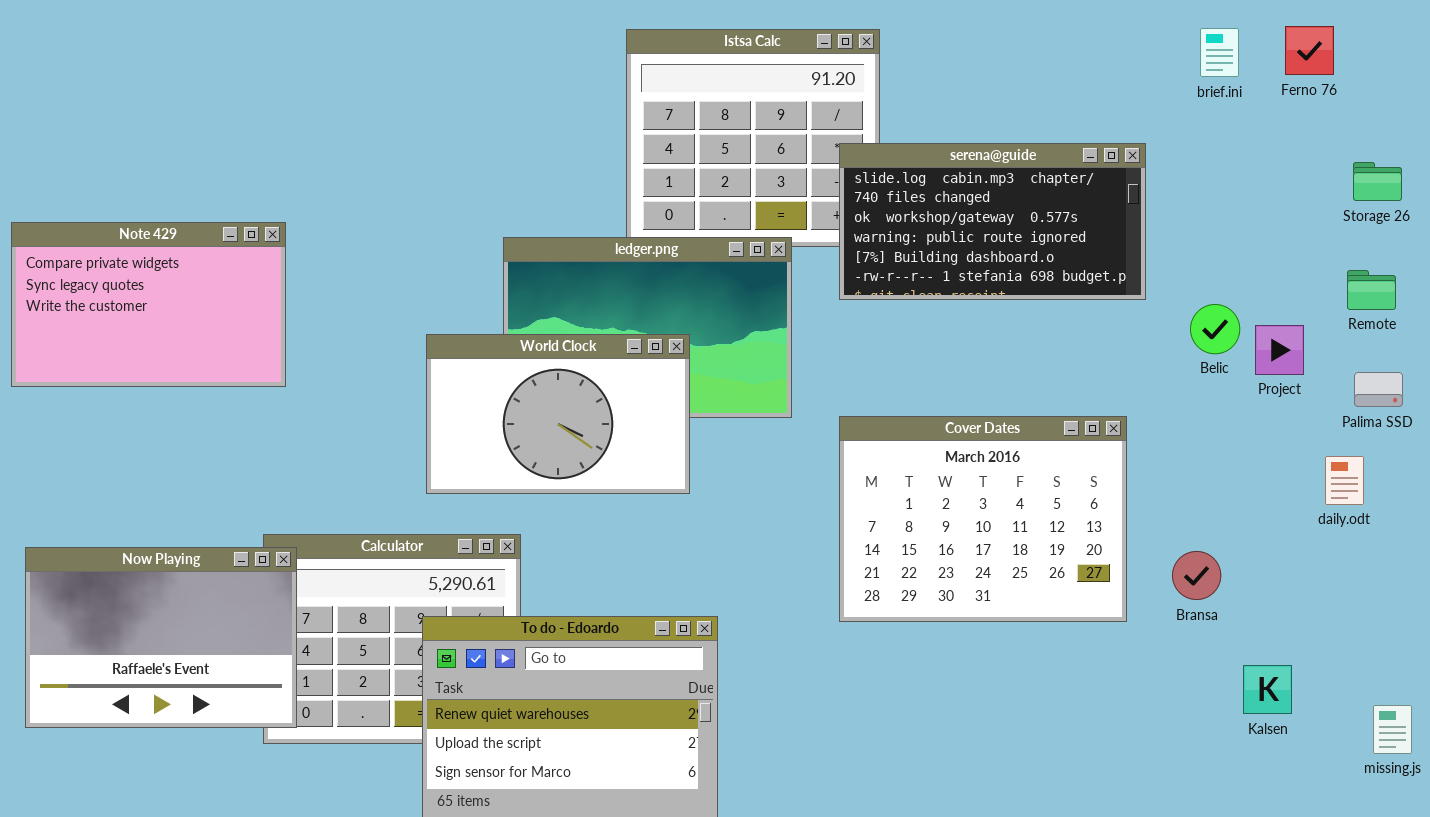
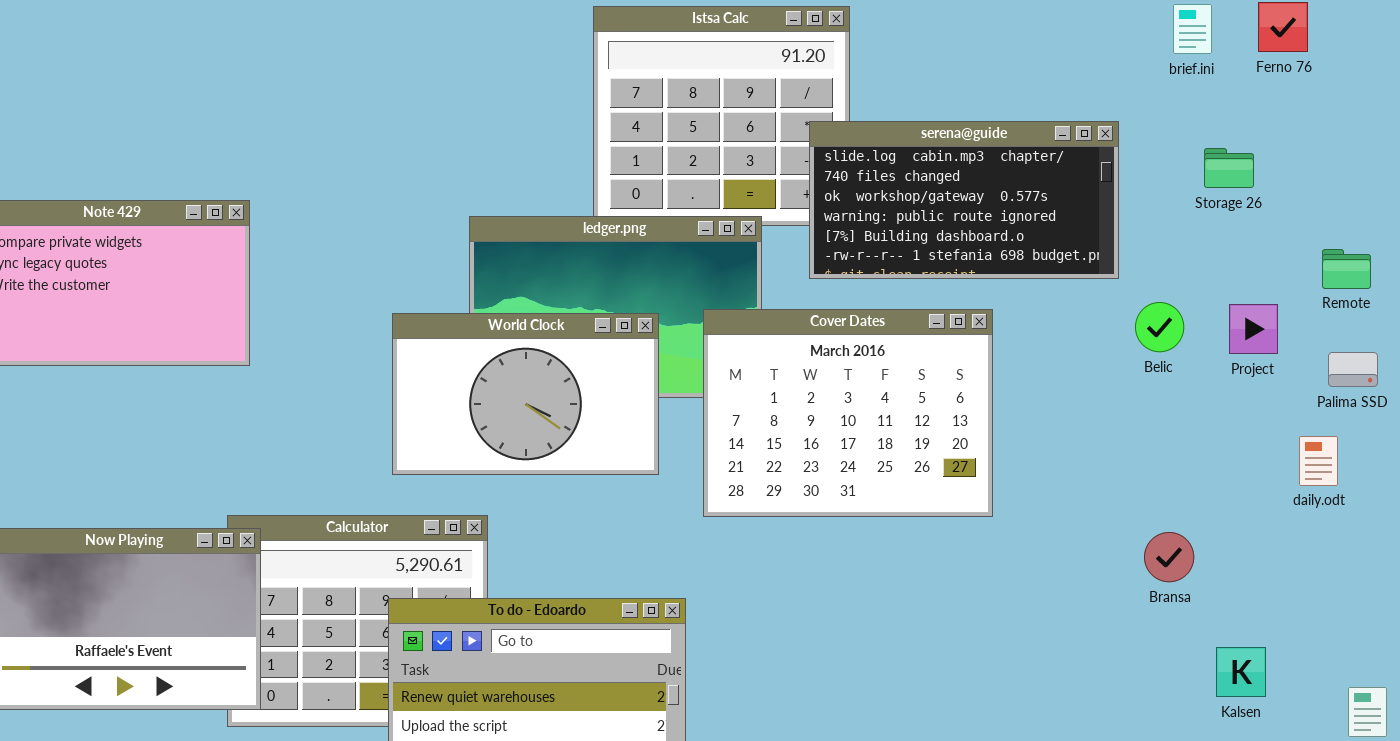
Storage 26: [1353,162,1402,201] -> [1204,148,1254,188], moved
Belic: [1190,304,1240,354] -> [1135,302,1184,352], moved
Cover Dates: [839,416,1127,622] -> [703,309,993,517], moved

